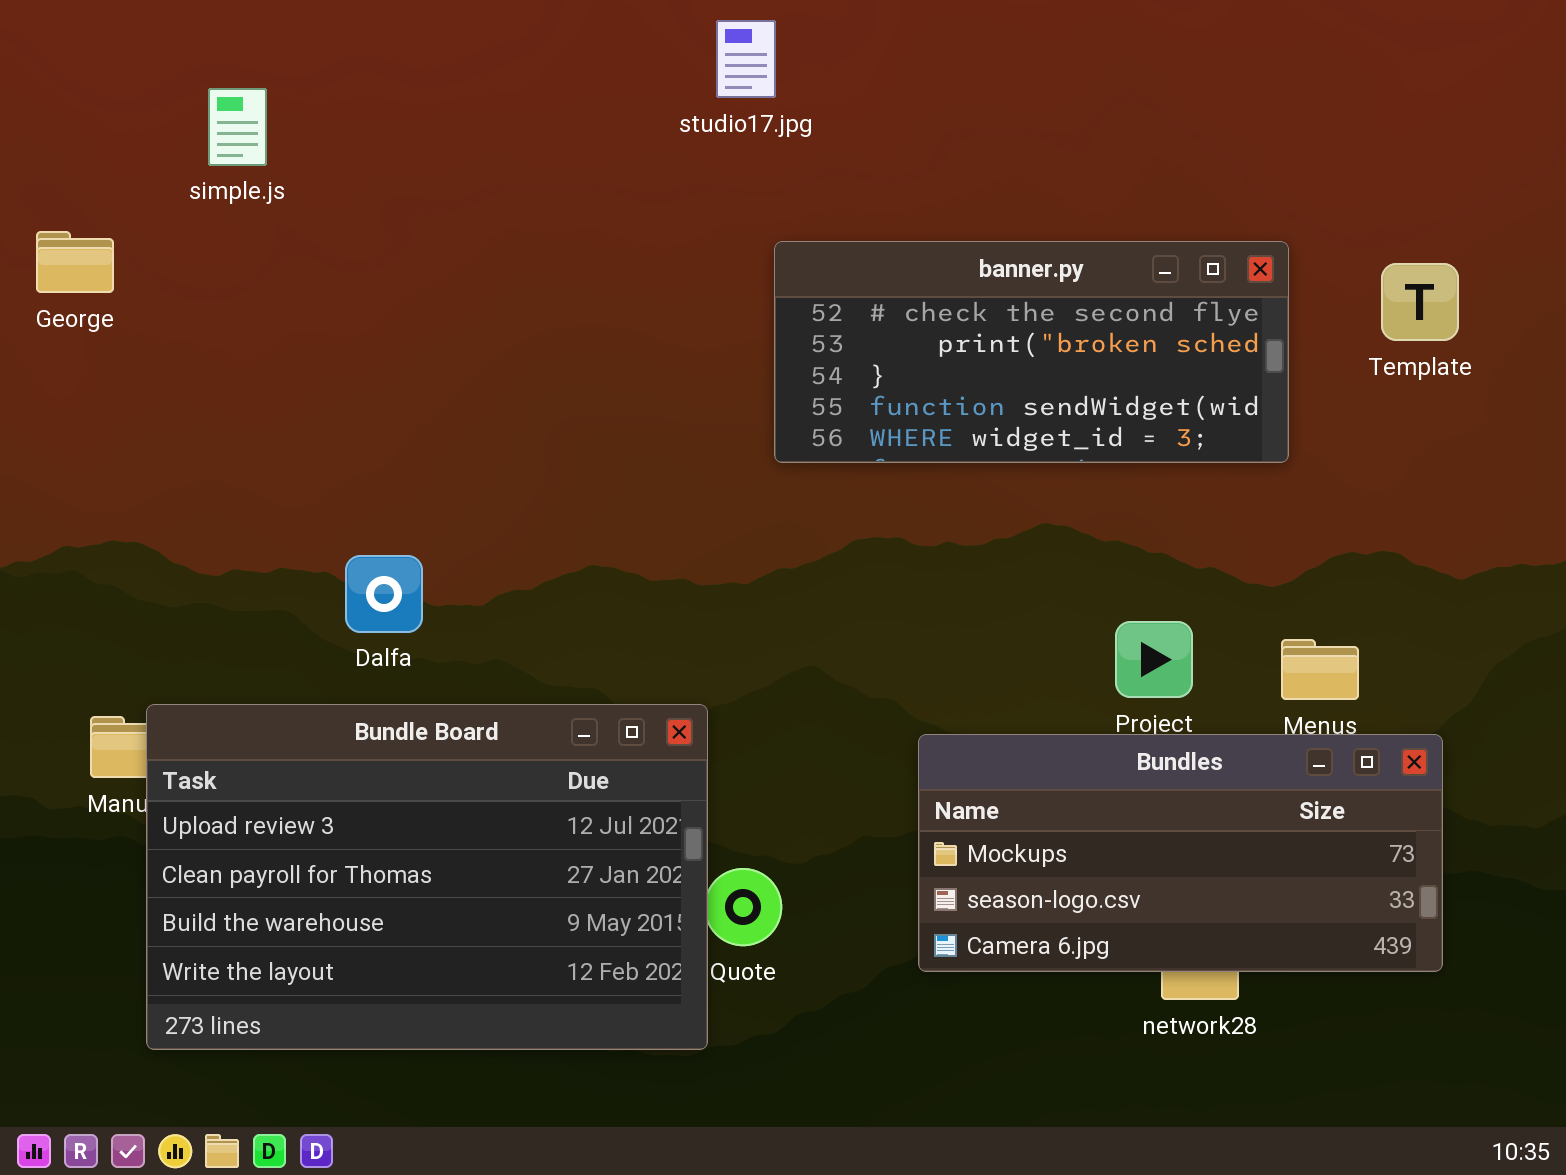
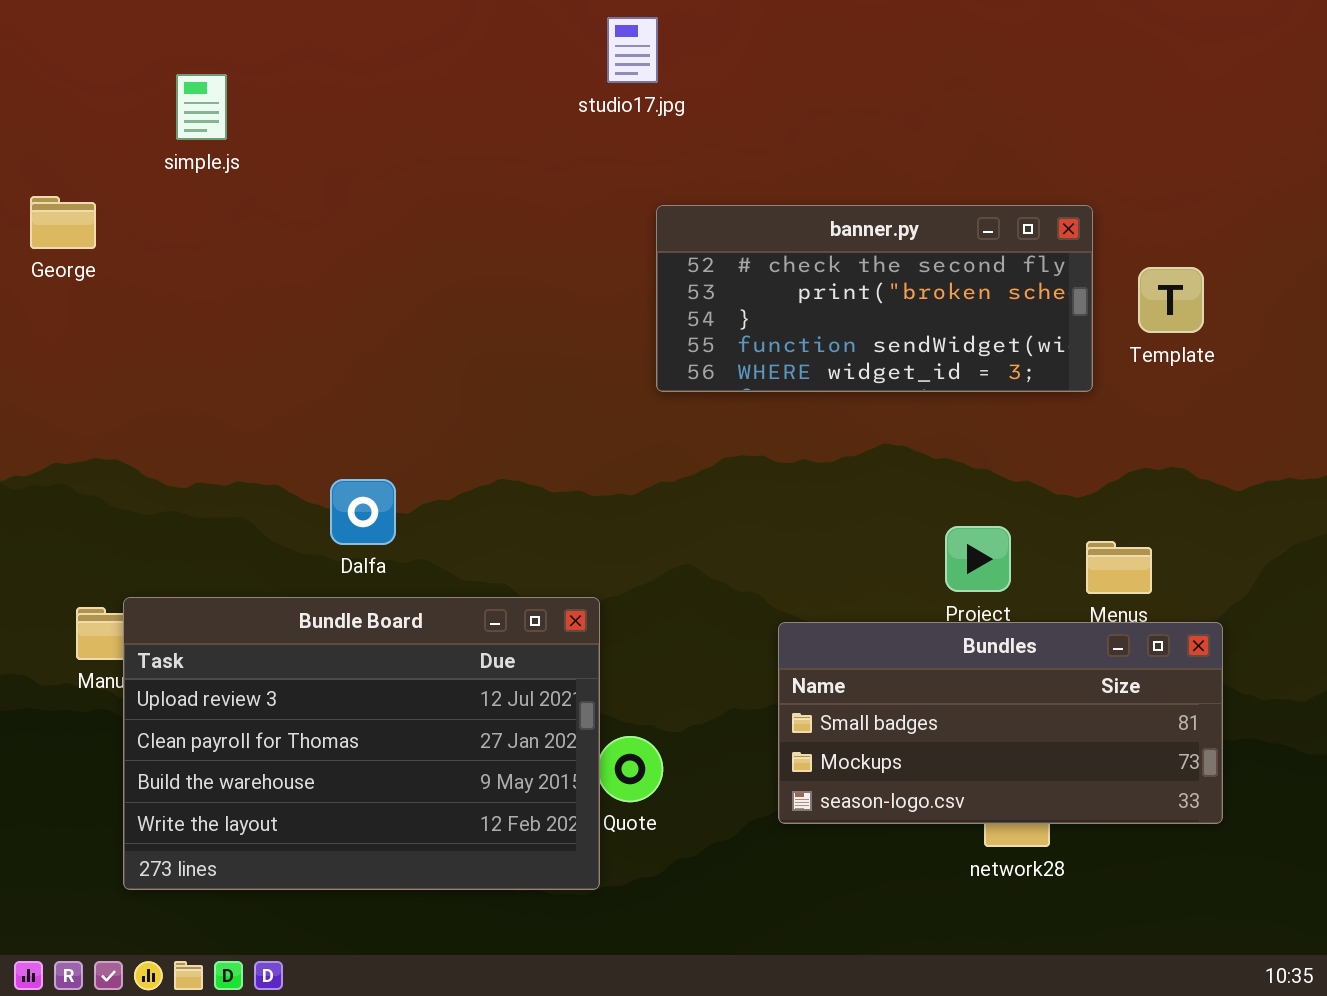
Template: [1381,263,1459,341] -> [1138,267,1204,333], moved
Dalfa: [345,555,423,633] -> [330,479,396,545], moved
Bundles: [918,734,1443,972] -> [778,622,1223,824], scrolled up 1 row

